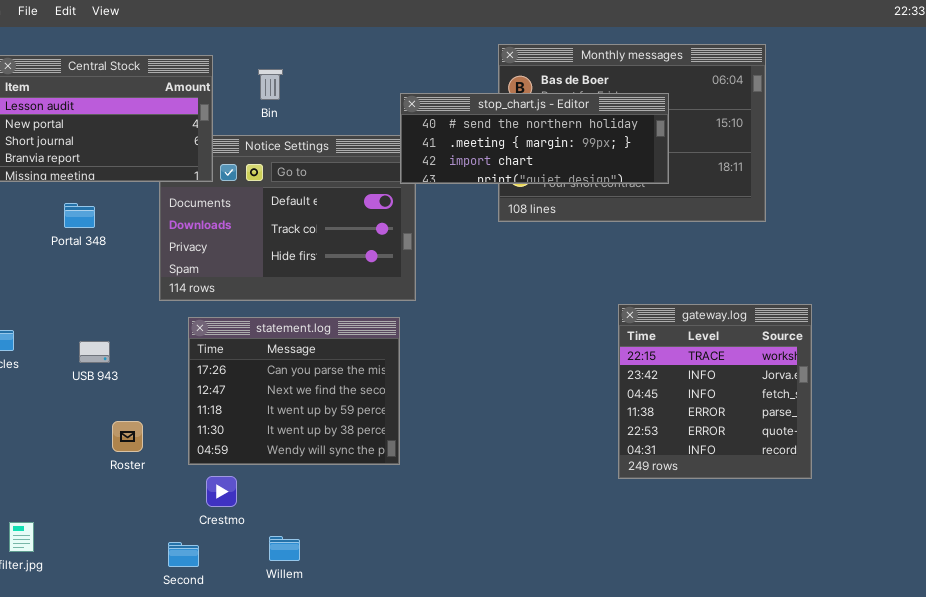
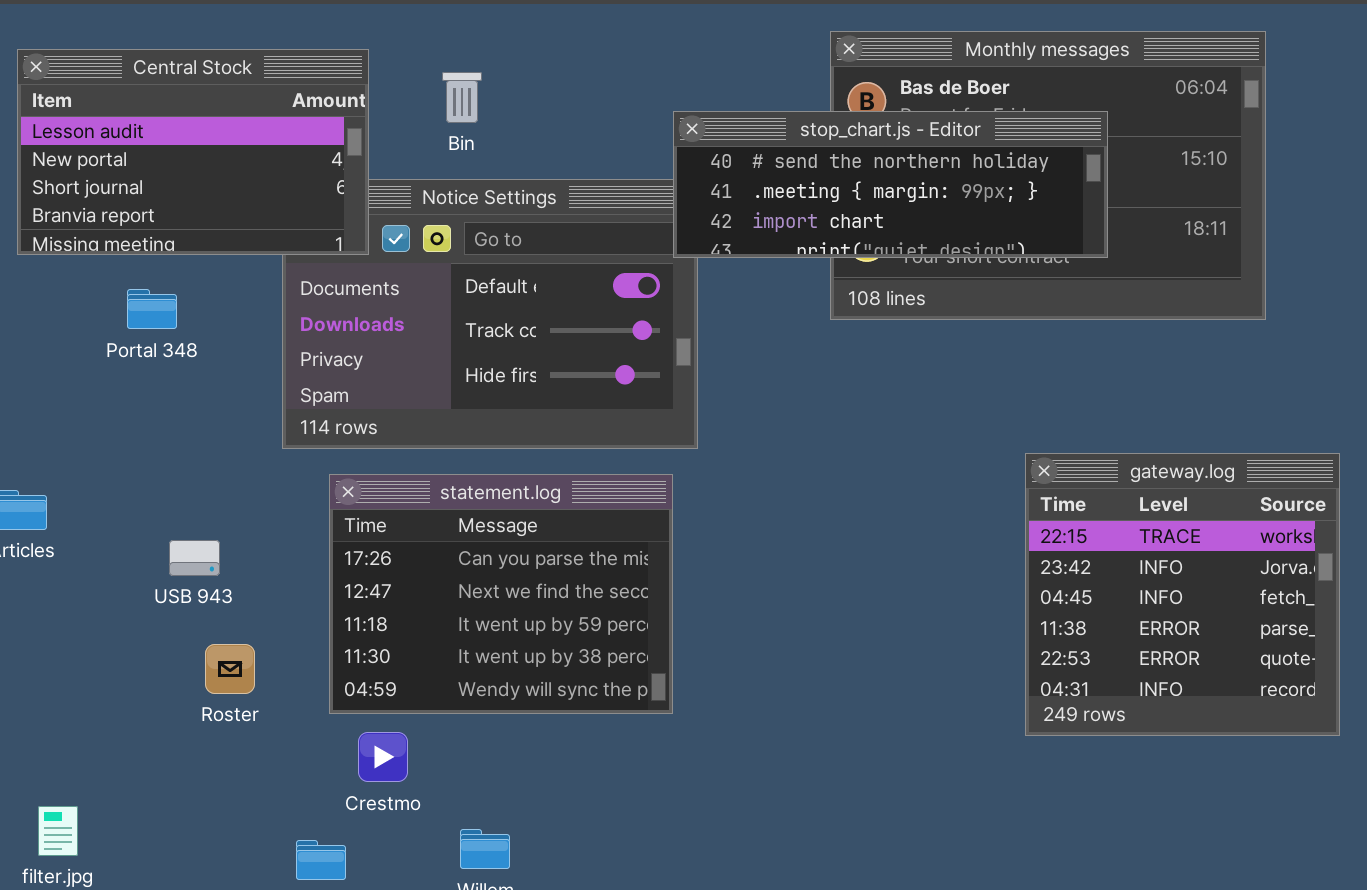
USB 943: [79,341,110,363] -> [169,540,220,576], moved

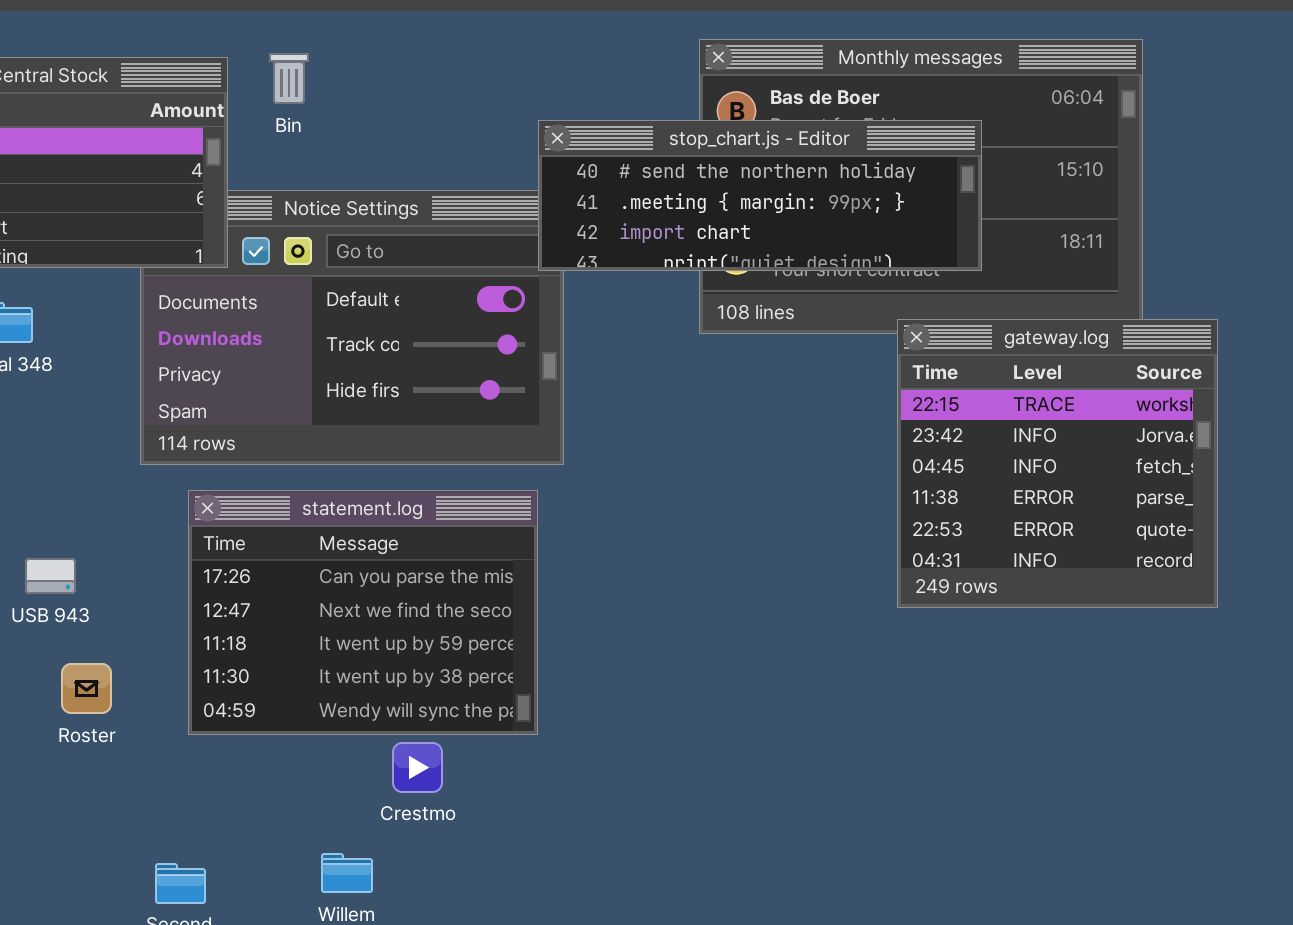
Bin: [442,72,482,123] -> [269,53,309,104], moved
gateway.log: [1025,453,1340,736] -> [897,319,1218,608], moved
Crestmo: [358,732,408,782] -> [392,742,443,793], moved

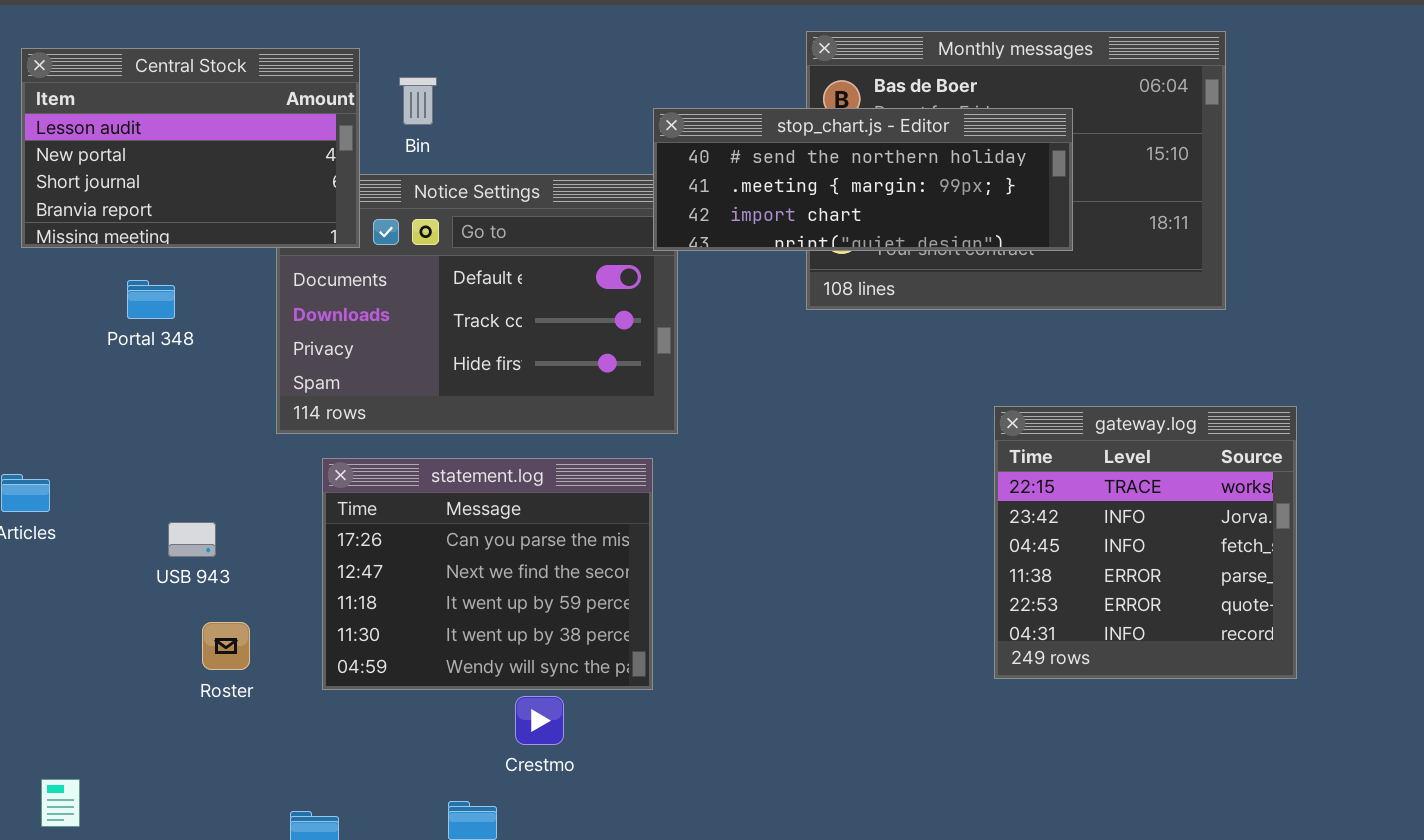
Bin: [269,53,309,104] -> [399,77,437,125], moved
gateway.log: [897,319,1218,608] -> [994,406,1297,679], moved

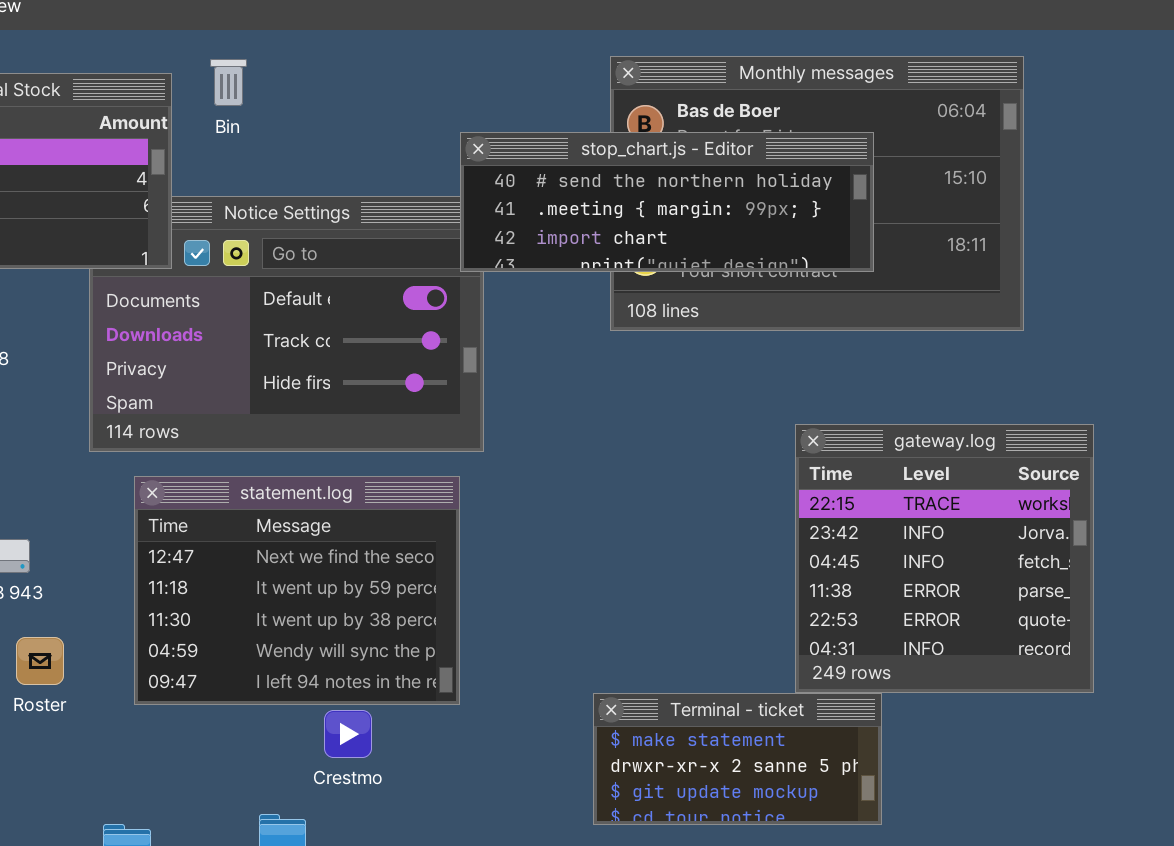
Bin: [399,77,437,125] -> [210,59,247,106], moved
statement.log: [322,458,653,690] -> [134,476,460,705], scrolled down 1 row
Terminal - ticket: none -> [593,693,882,825], opened

